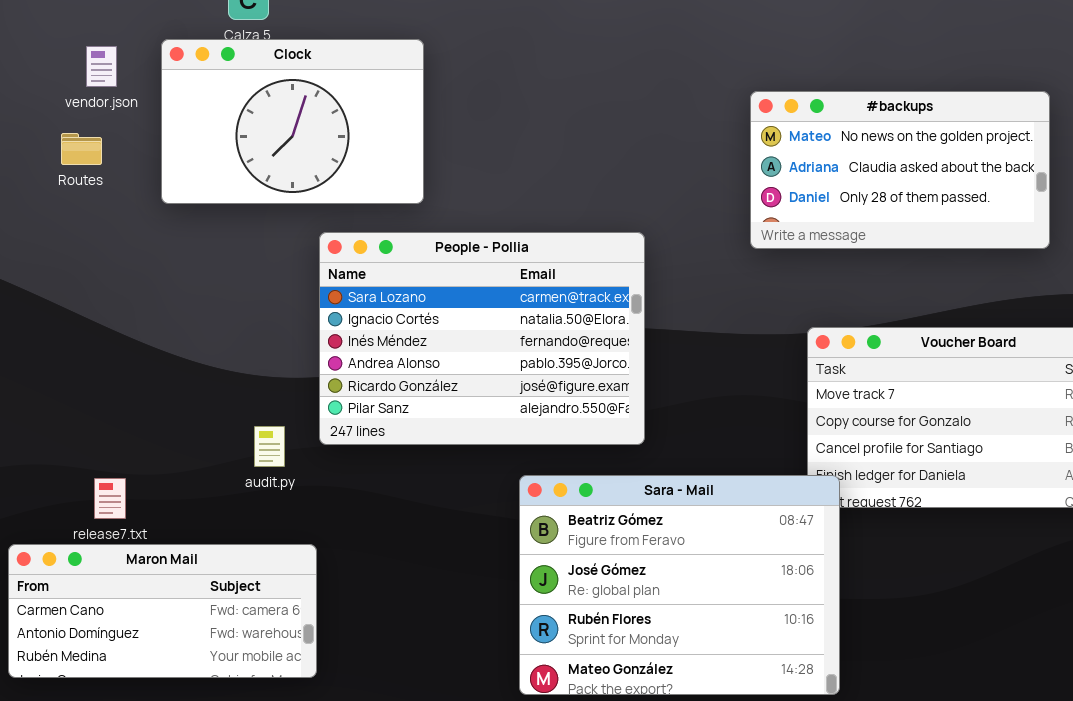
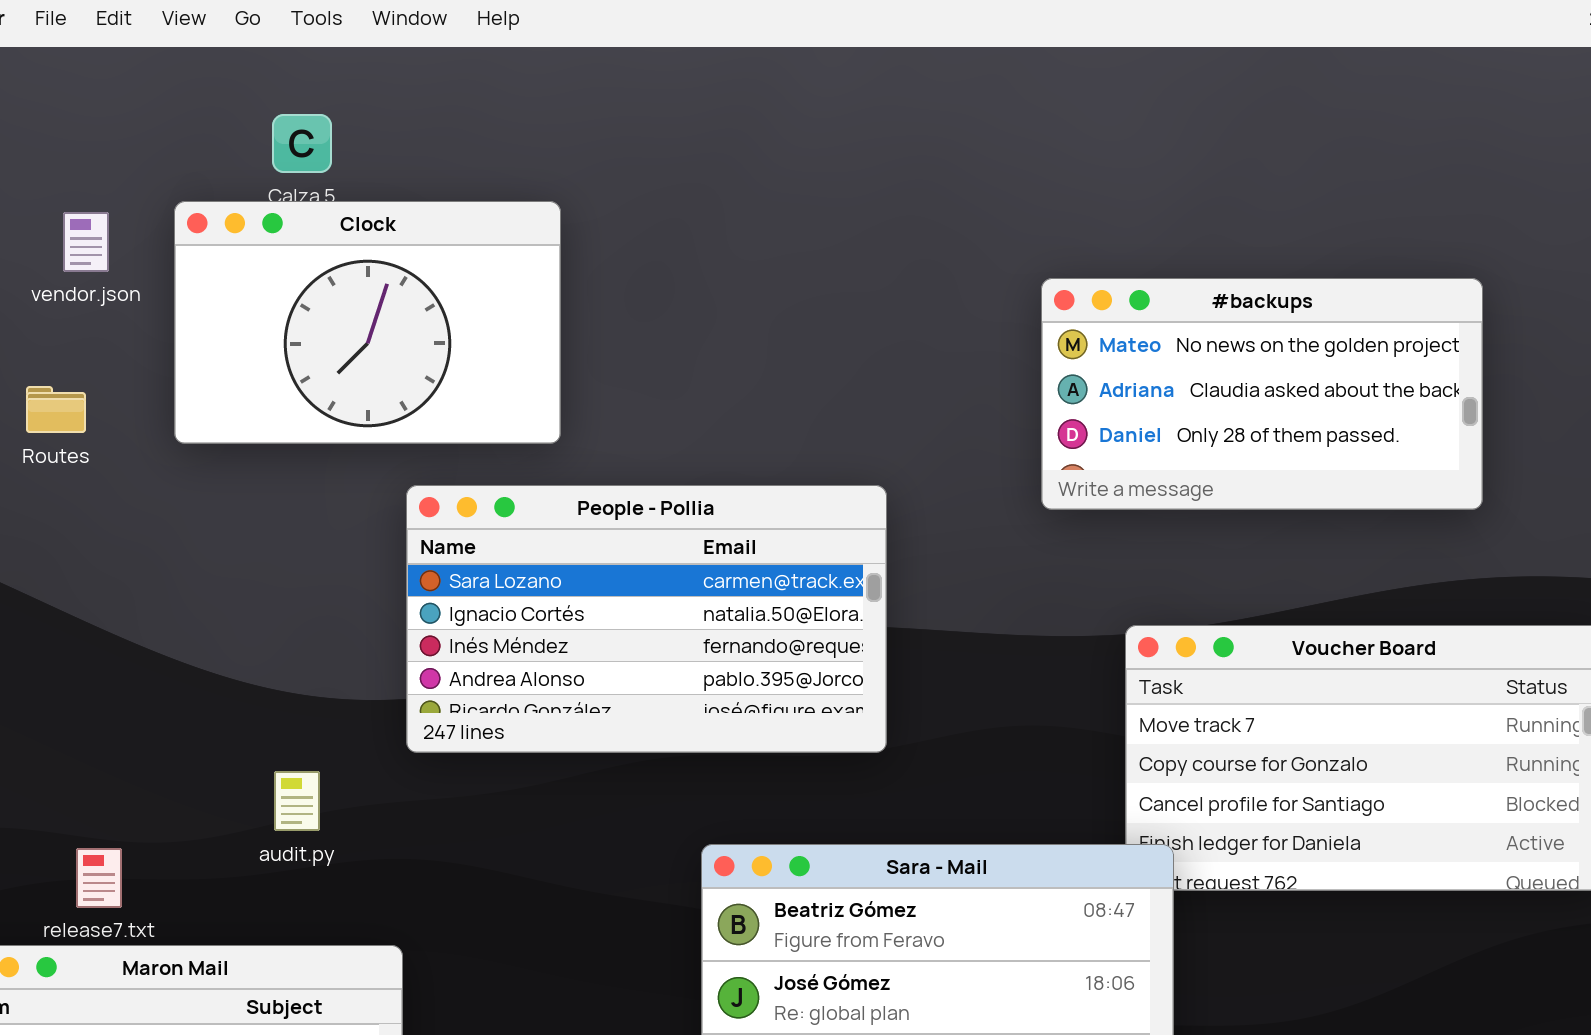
Routes: [61,133,102,165] -> [26,386,86,433], moved
People - Pollia: [319,232,645,445] -> [406,485,887,753], resized
audit.py: [254,426,285,467] -> [274,771,320,831], moved

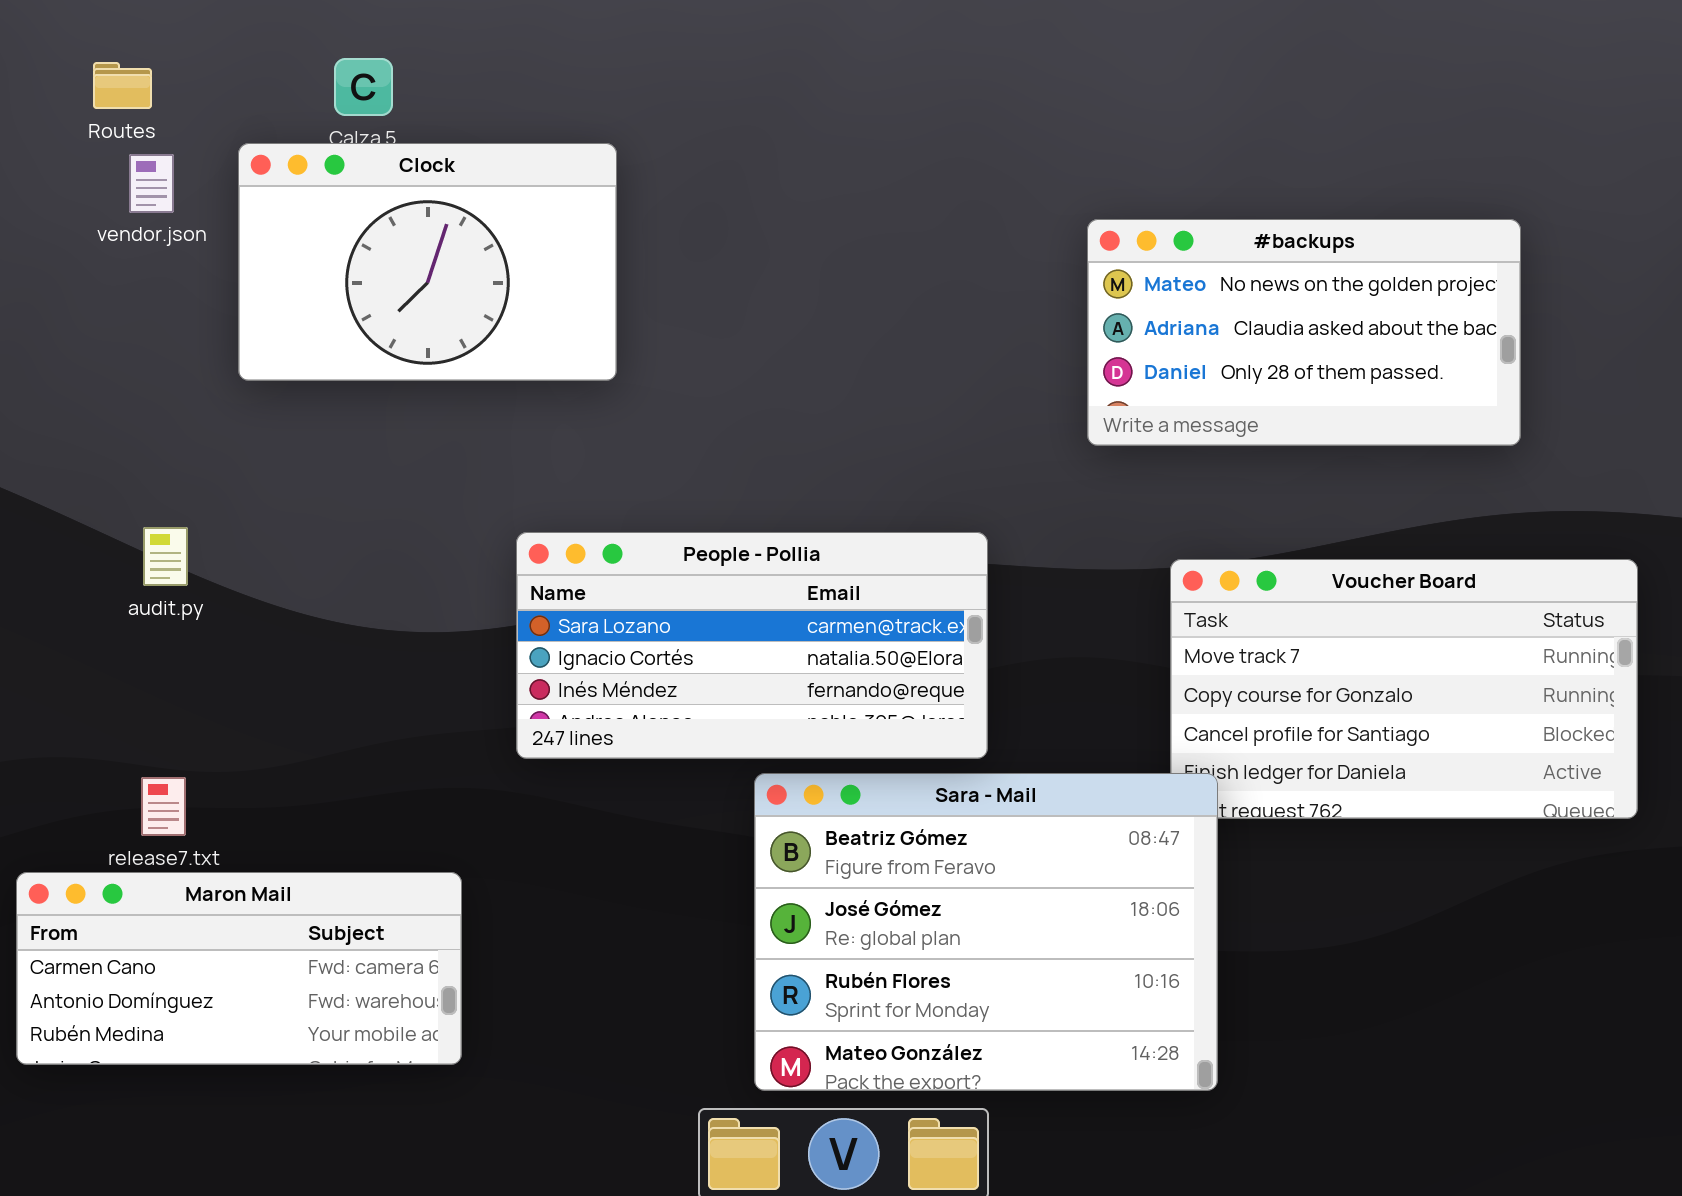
Routes: [26,386,86,433] -> [93,62,152,109], moved
People - Pollia: [406,485,887,753] -> [516,532,988,759], moved, resized
audit.py: [274,771,320,831] -> [143,527,188,586], moved

